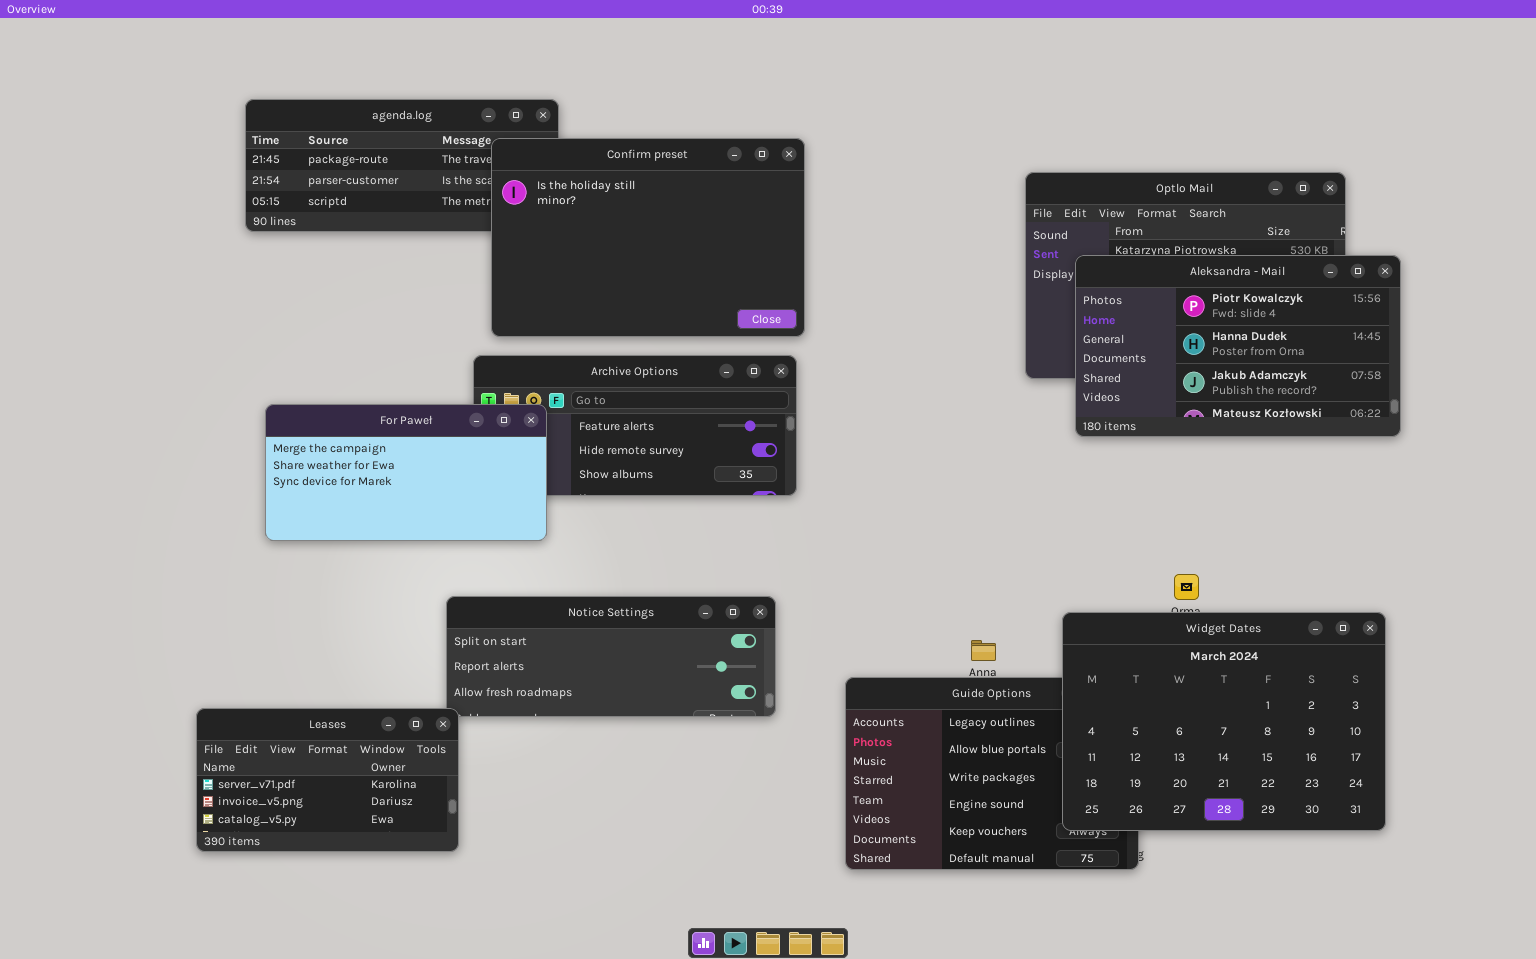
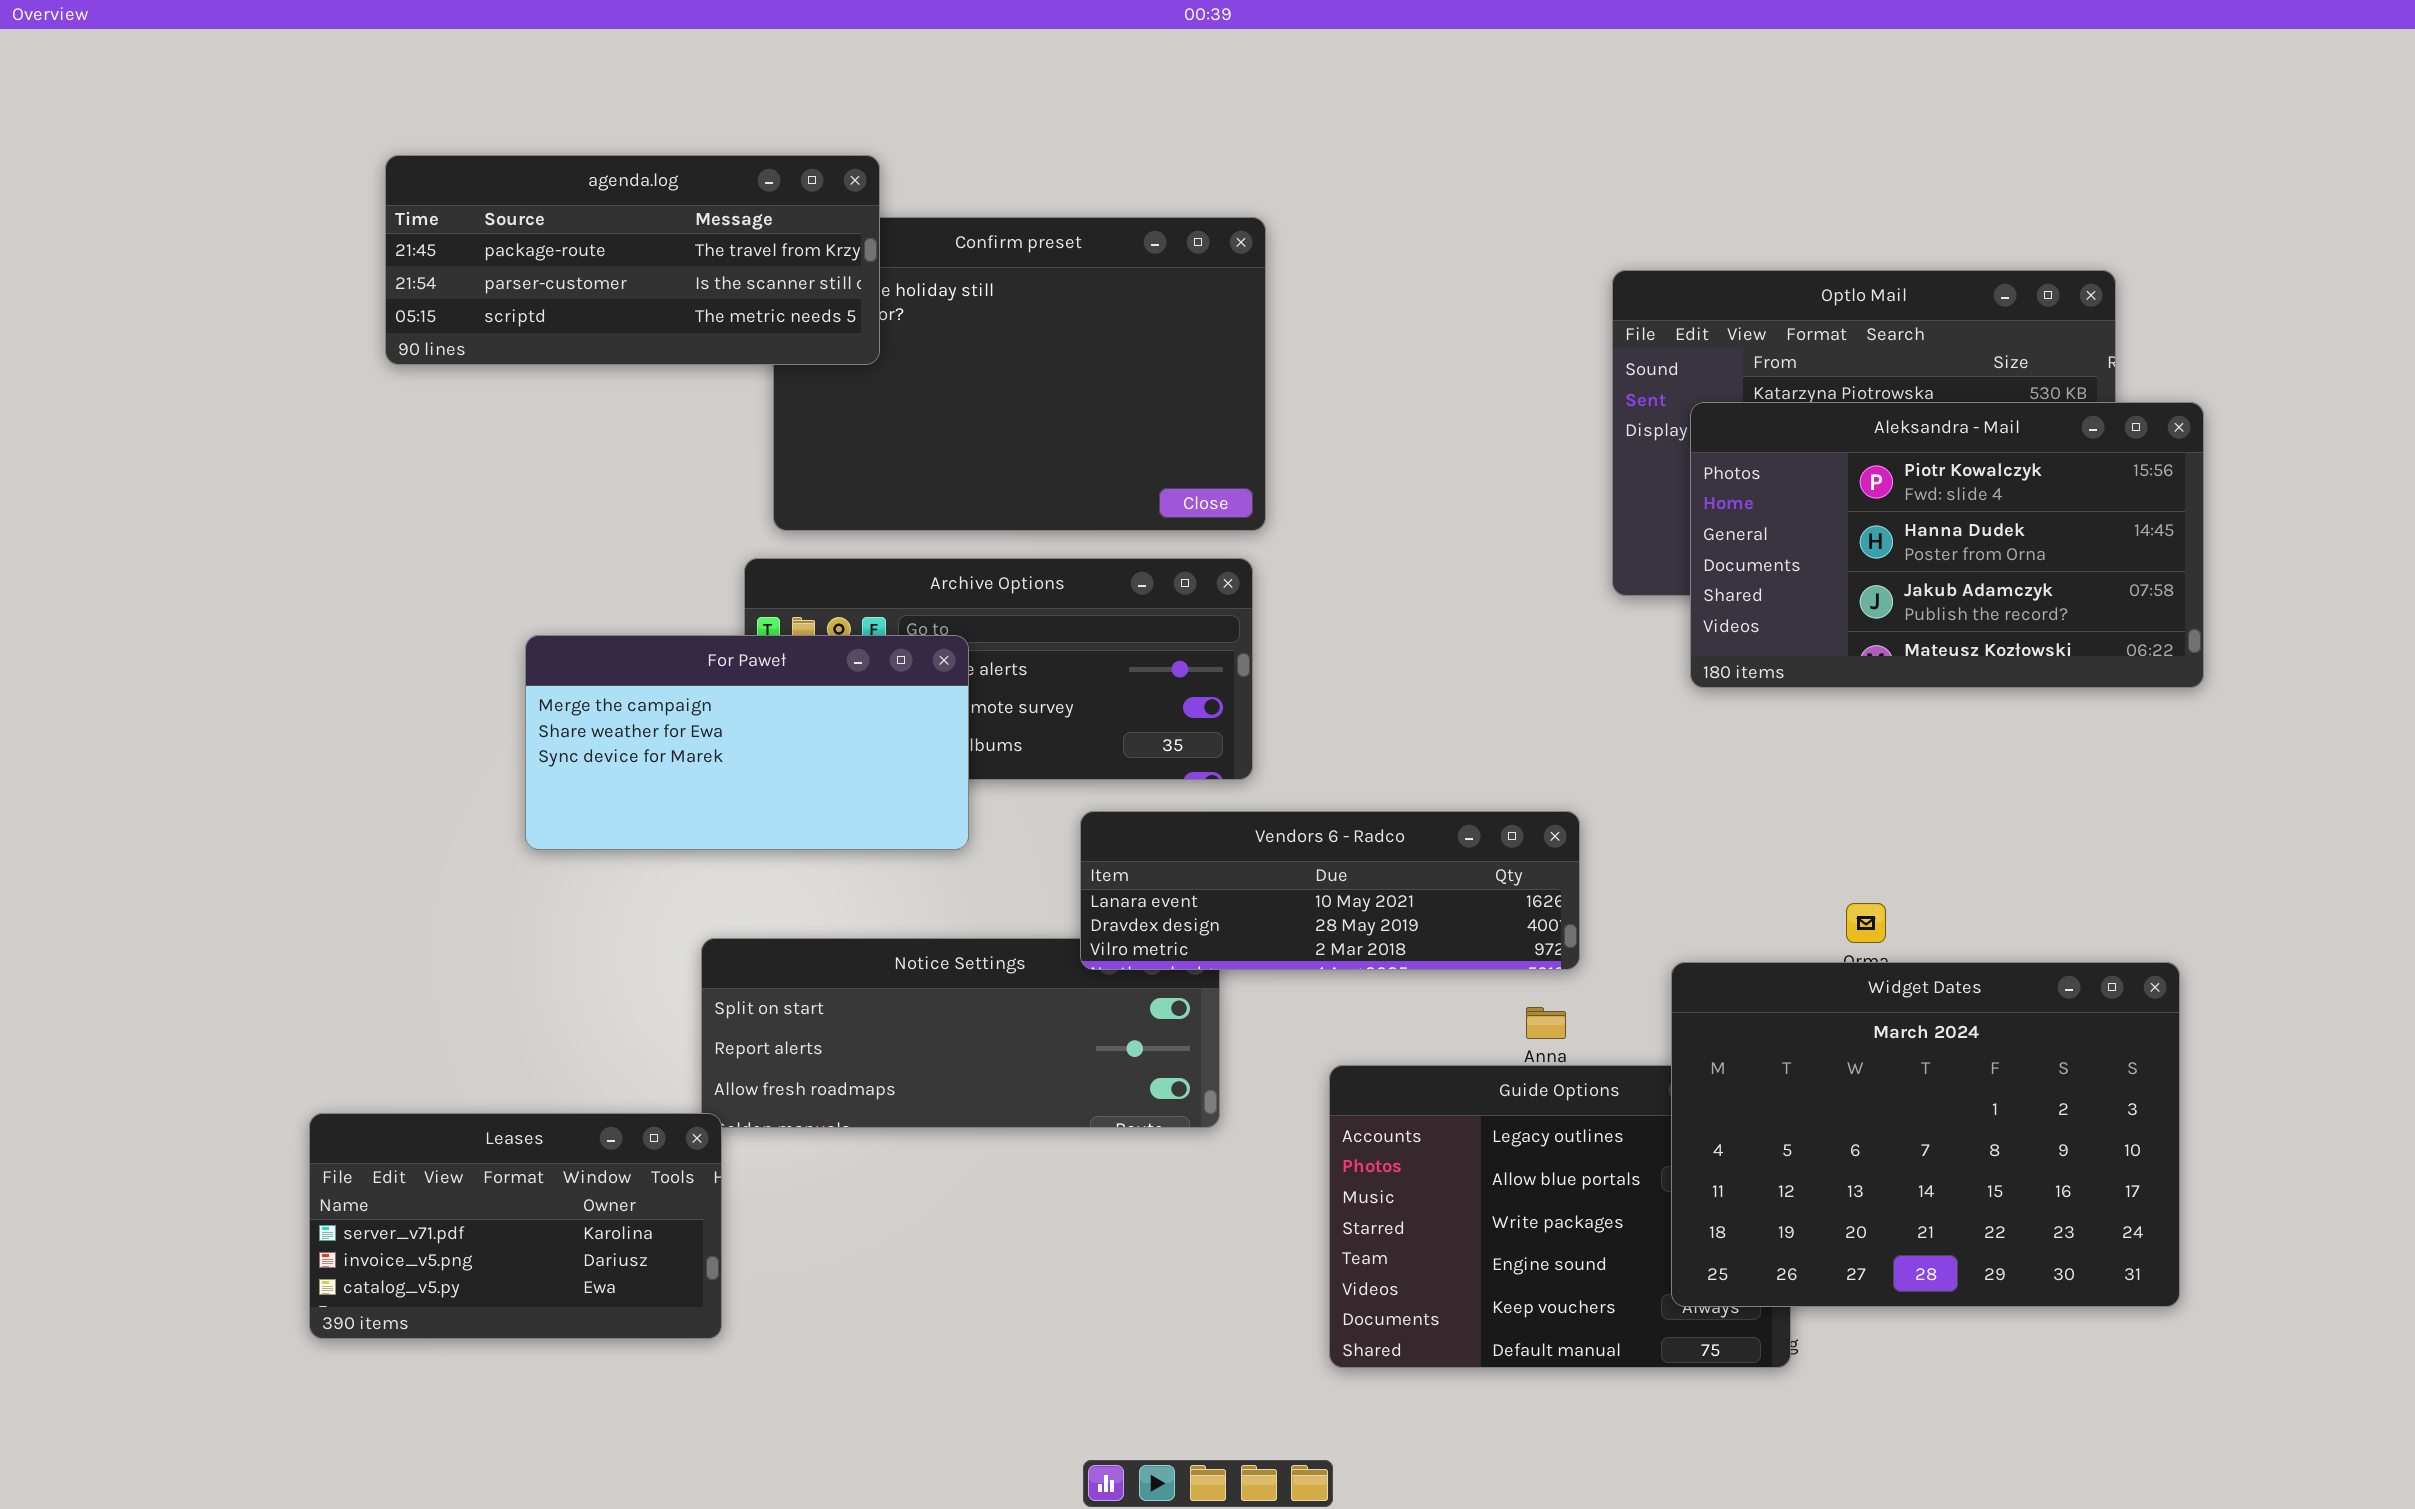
agenda.log: [245,99,559,232] -> [385,155,880,365], raised
For Paweł: [265,404,547,541] -> [525,635,969,850], moved
Vendors 6 - Radco: none -> [1080,811,1580,970], opened

